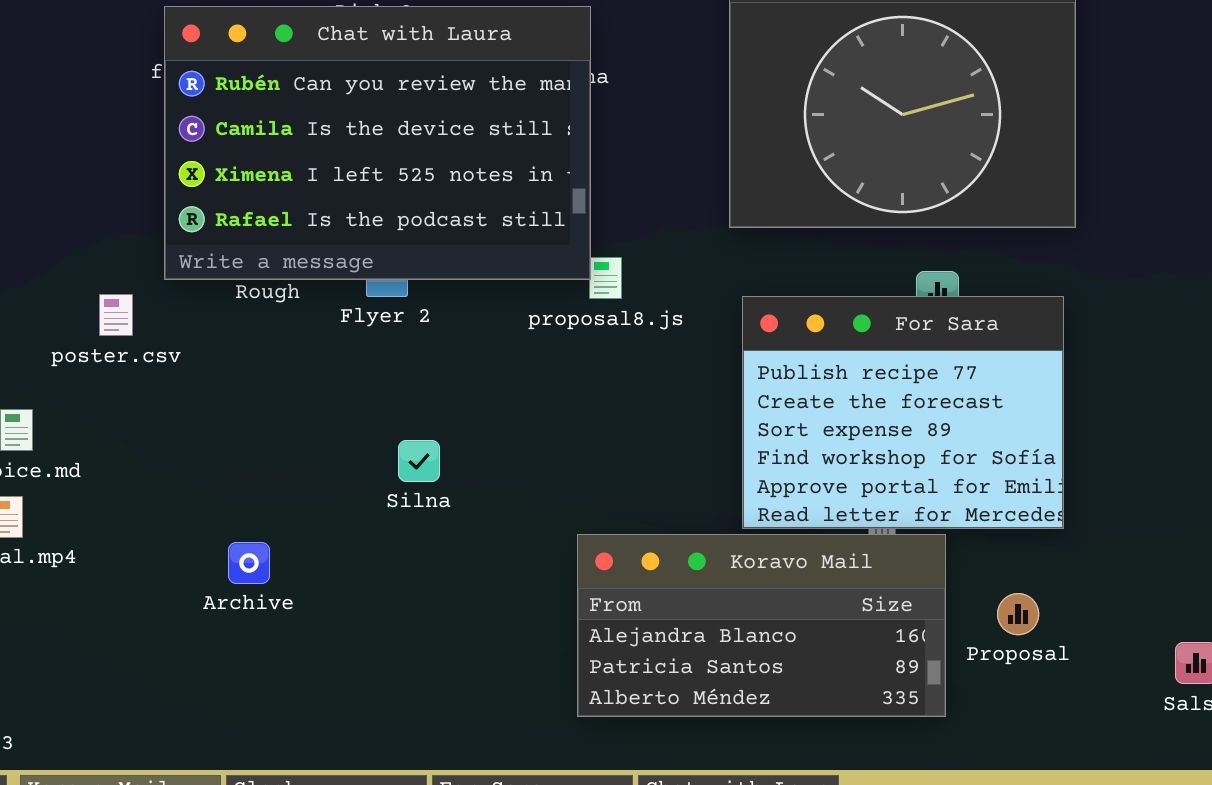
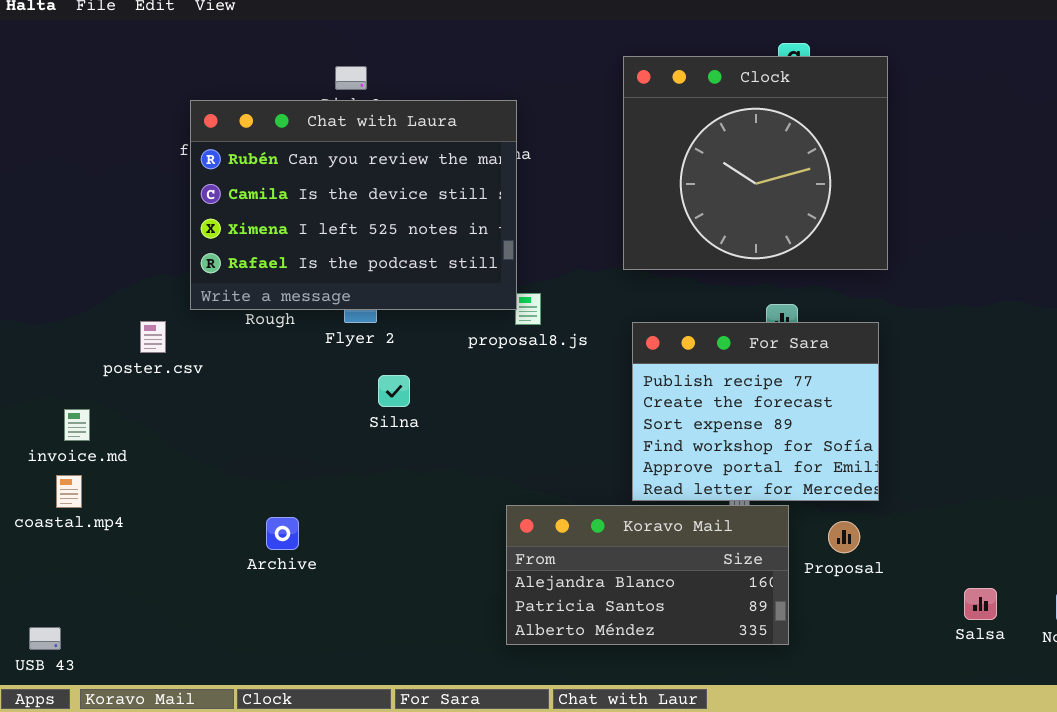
Silna: [398,440,440,482] -> [378,375,410,407], moved
Archive: [228,542,270,584] -> [266,517,299,550], moved
Proposal: [997,593,1039,635] -> [828,521,860,553], moved

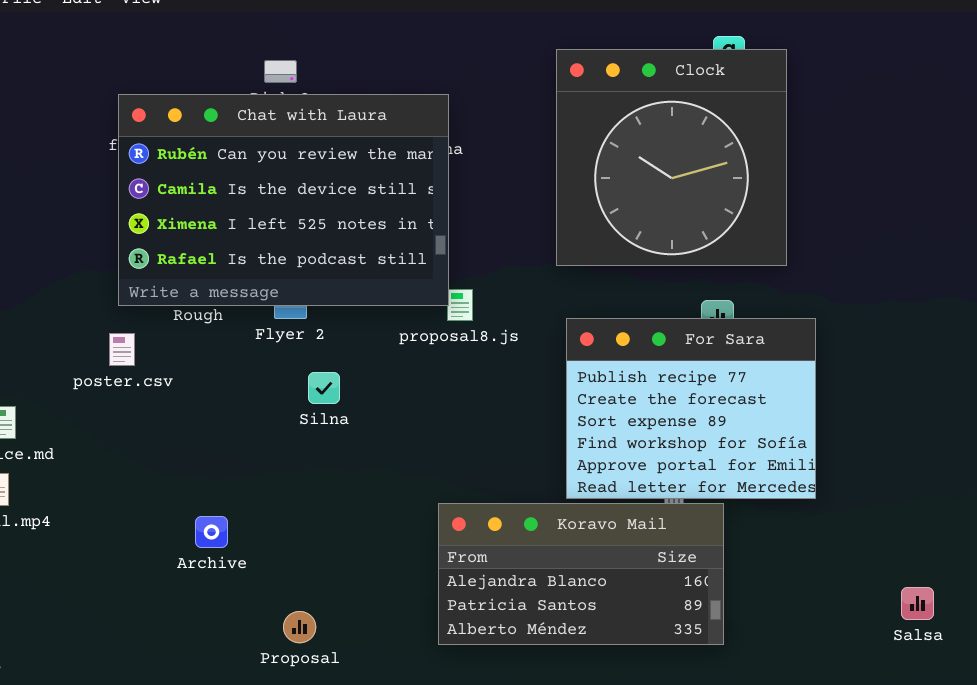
Clock: [623,56,888,270] -> [556,49,787,266], resized
poster.csv: [140,321,166,353] -> [109,333,135,366], moved
Proposal: [828,521,860,553] -> [283,611,316,643], moved

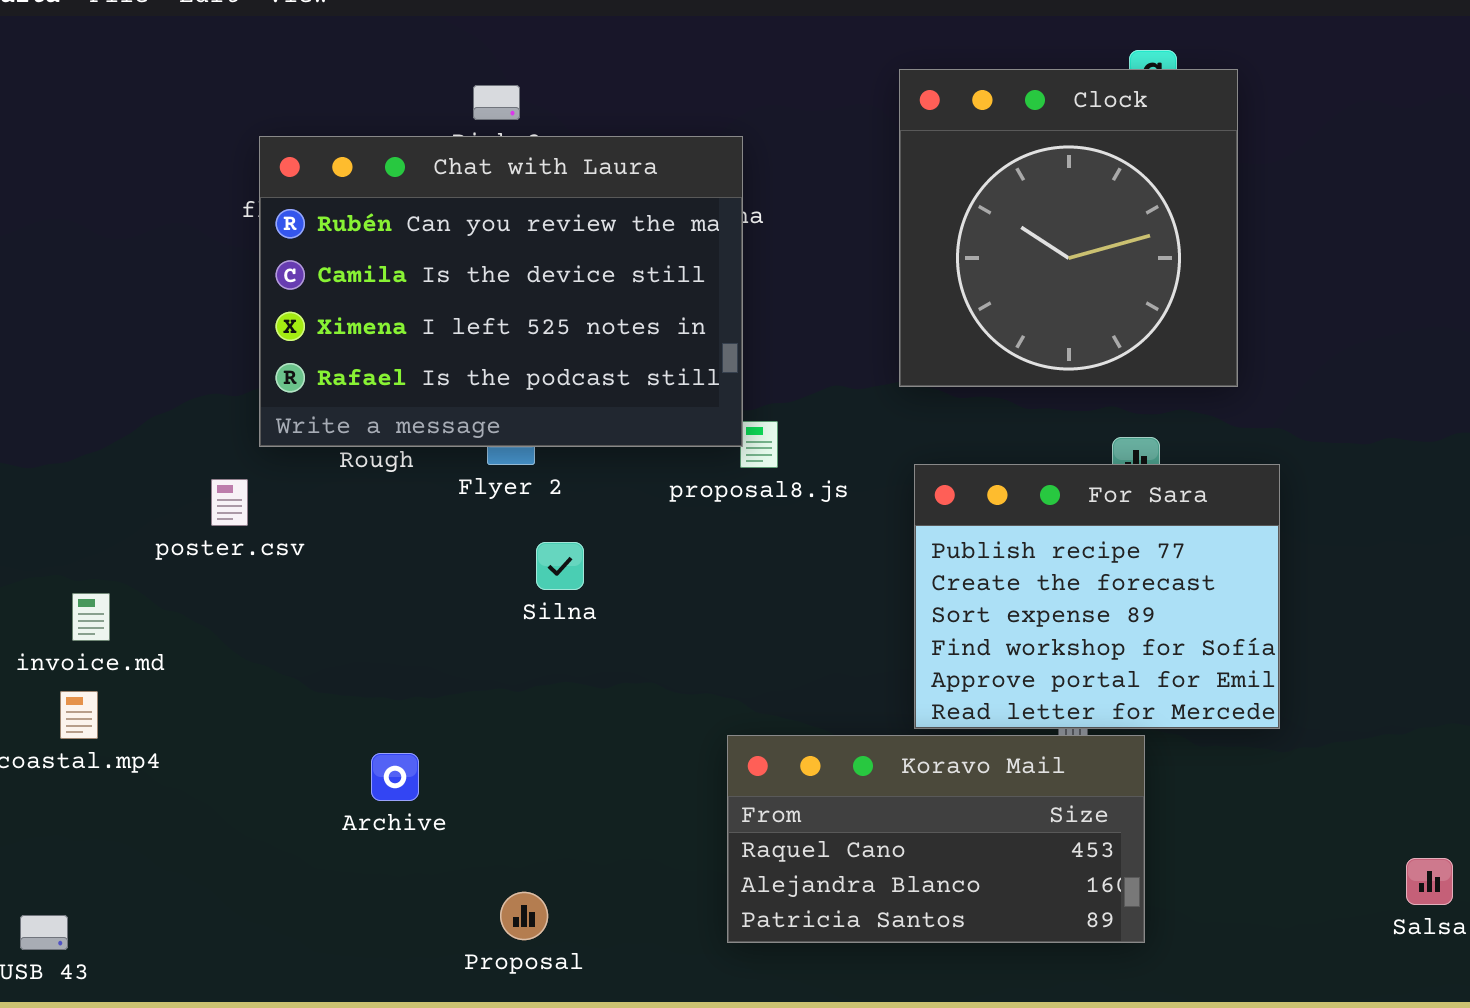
poster.csv: [109,333,135,366] -> [211,479,248,526], moved
Koravo Mail: [438,503,724,645] -> [727,735,1145,943], scrolled up 1 row

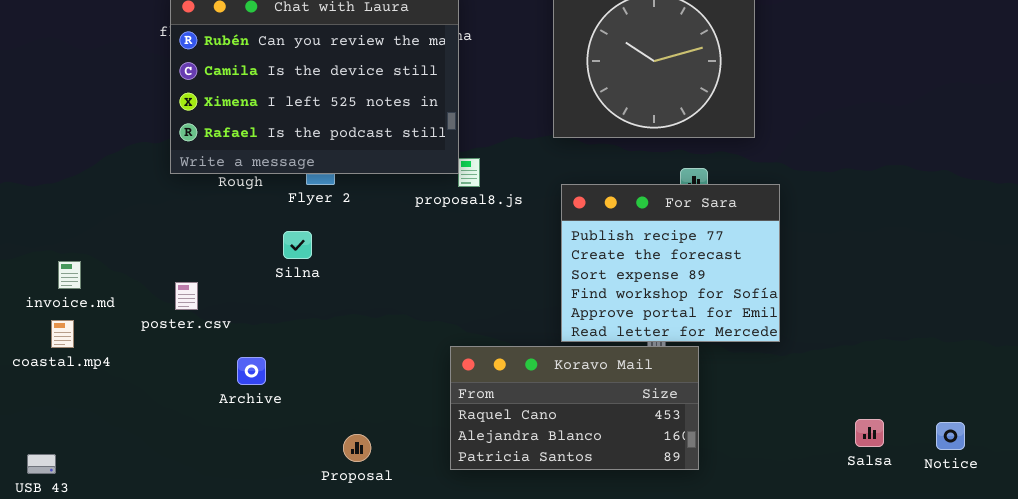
poster.csv: [211,479,248,526] -> [175,282,198,310], moved
Silna: [536,542,584,590] -> [283,231,312,259], moved
Proposal: [500,892,548,940] -> [343,434,371,462], moved

